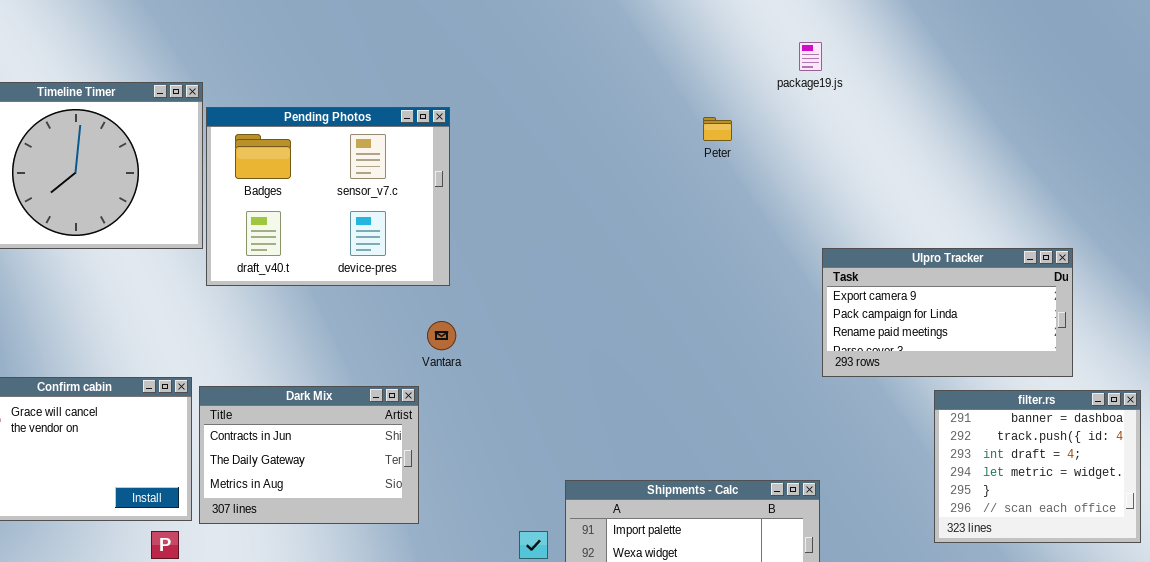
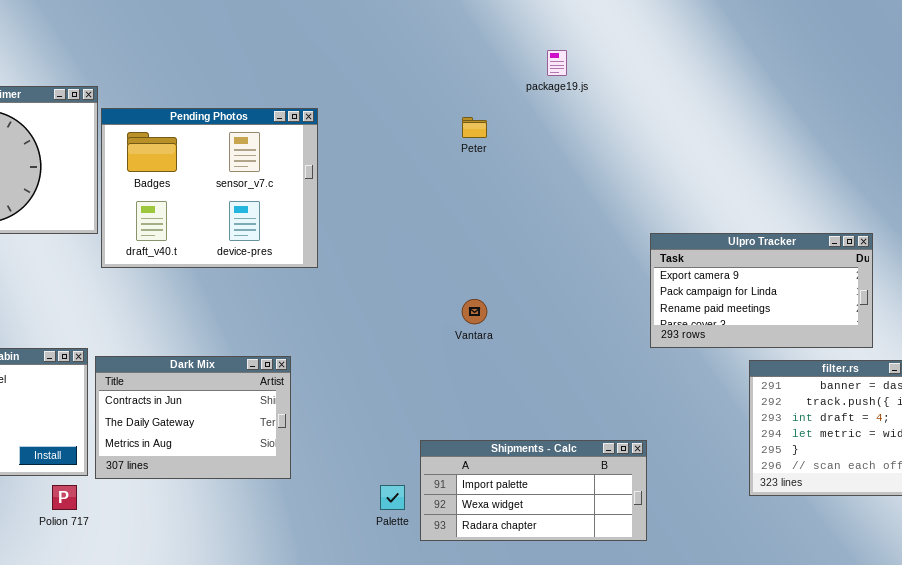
package19.js: [799,42,822,71] -> [547,50,567,76], moved
Peter: [703,117,732,141] -> [462,117,487,138], moved
Vantara: [427,321,456,350] -> [462,299,487,324], moved

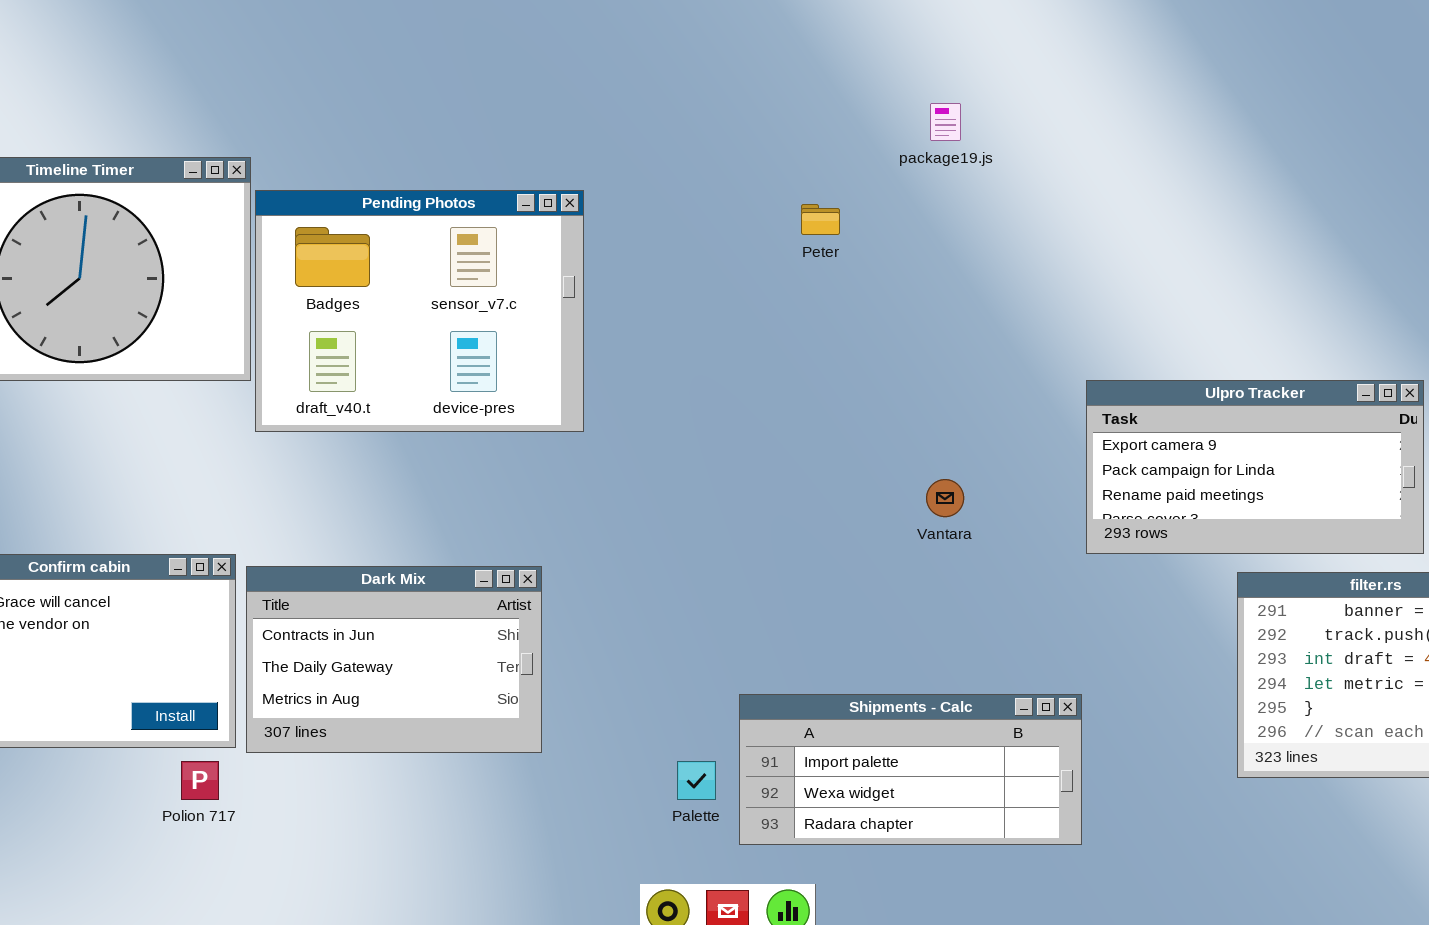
Vantara: [462,299,487,324] -> [926,479,964,517], moved

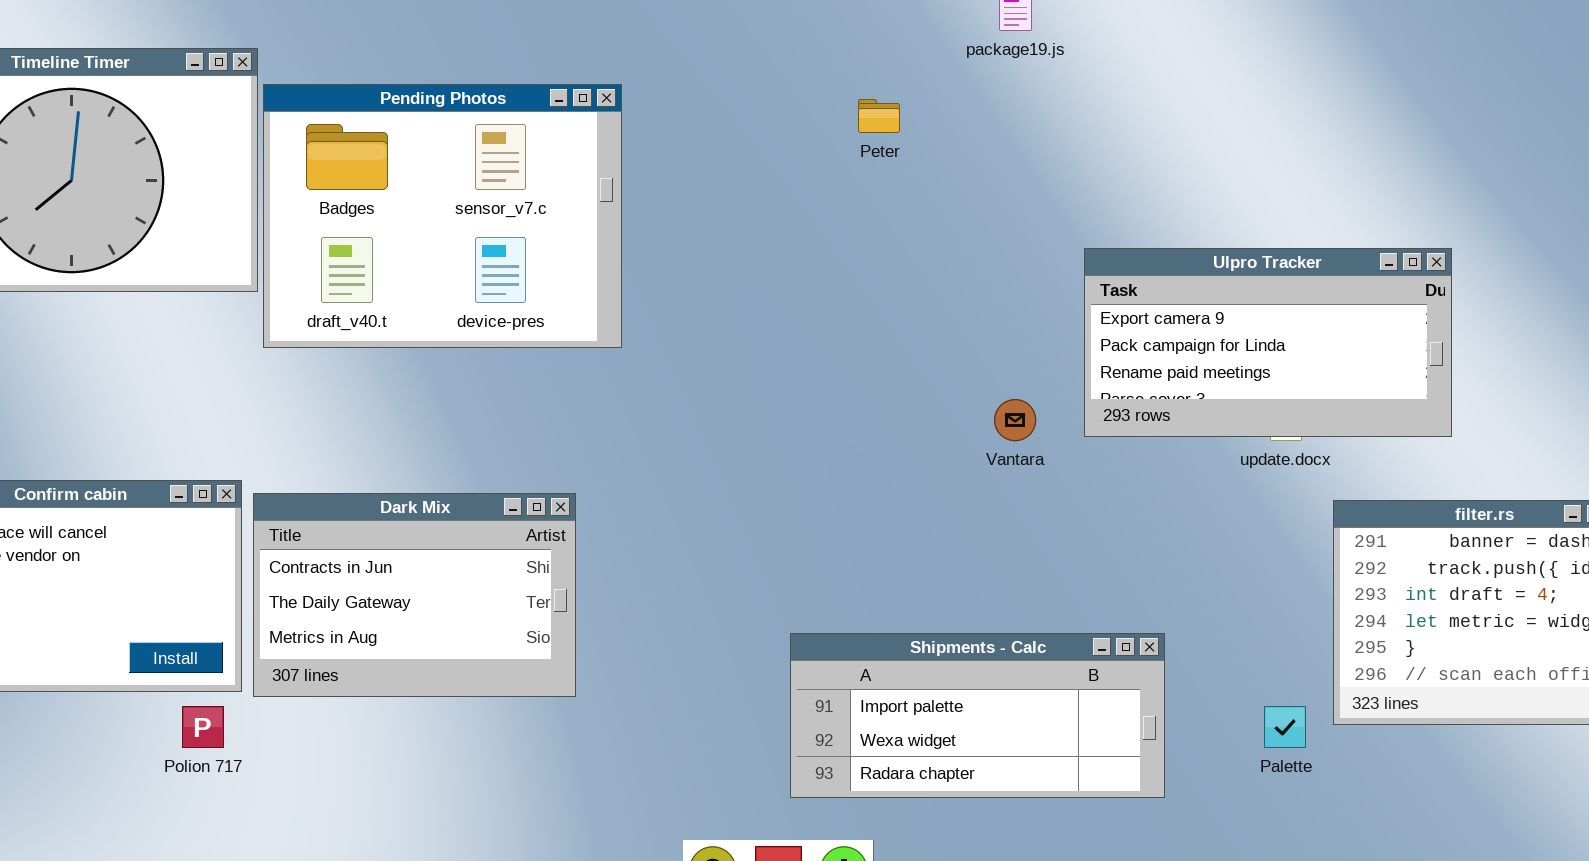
Ulpro Tracker: [1086,380,1424,554] -> [1084,248,1452,437], moved
Palette: [677,761,716,800] -> [1264,706,1306,748], moved

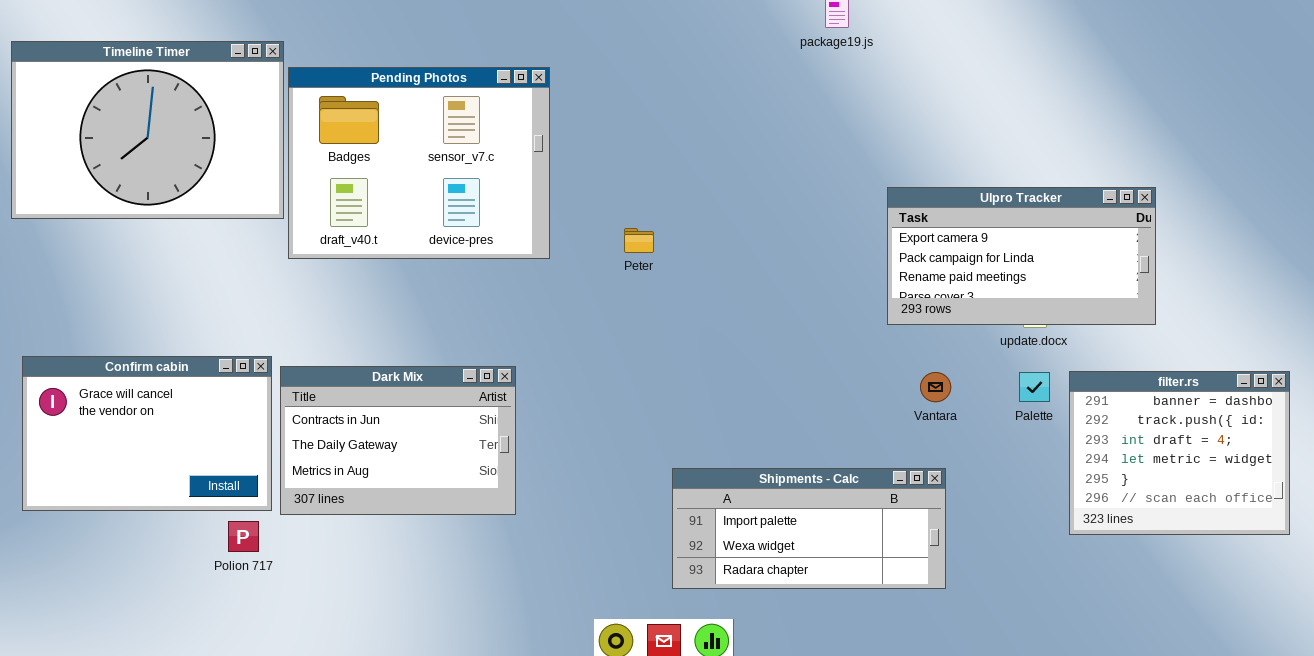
Peter: [858,99,900,133] -> [624,228,654,253], moved
Vantara: [994,399,1036,441] -> [920,372,951,402], moved
Palette: [1264,706,1306,748] -> [1019,372,1050,402], moved

